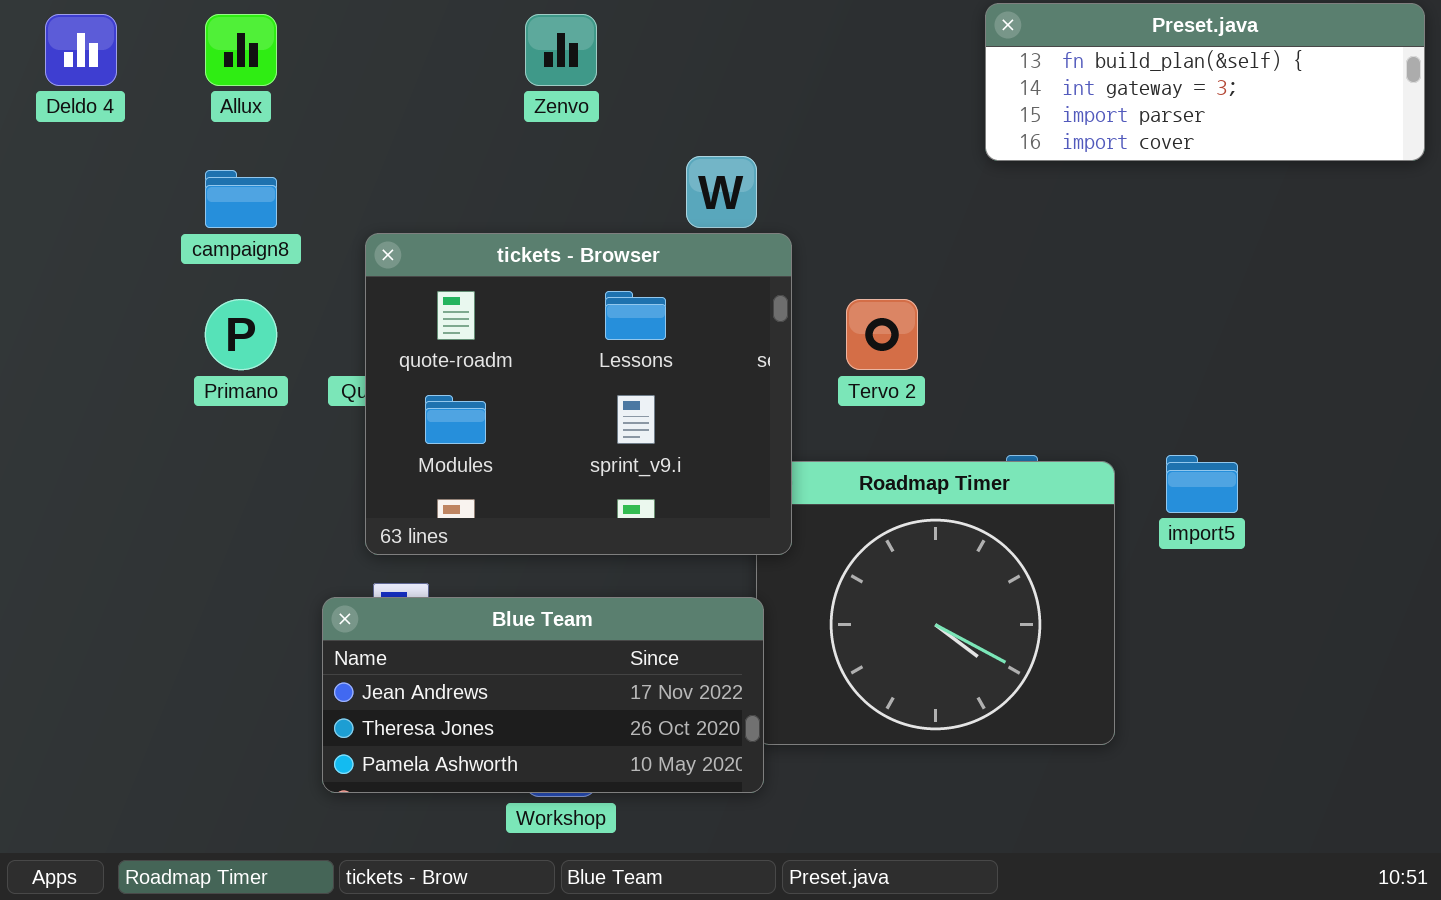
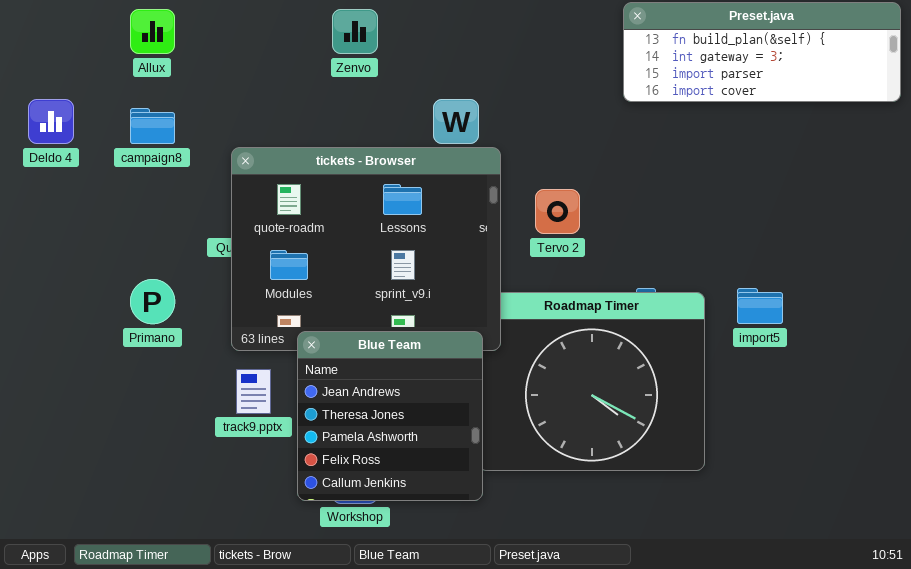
Deldo 4: [45,14,117,86] -> [28,99,74,144], moved
Primano: [205,299,277,370] -> [130,279,175,324], moved
Blue Team: [322,597,764,793] -> [297,331,483,501], resized

